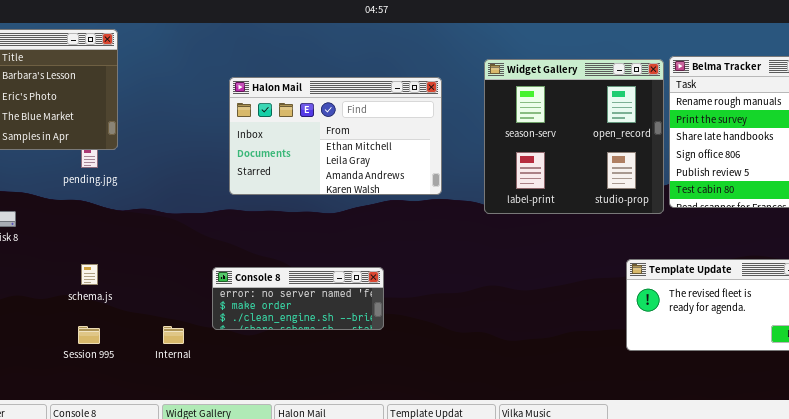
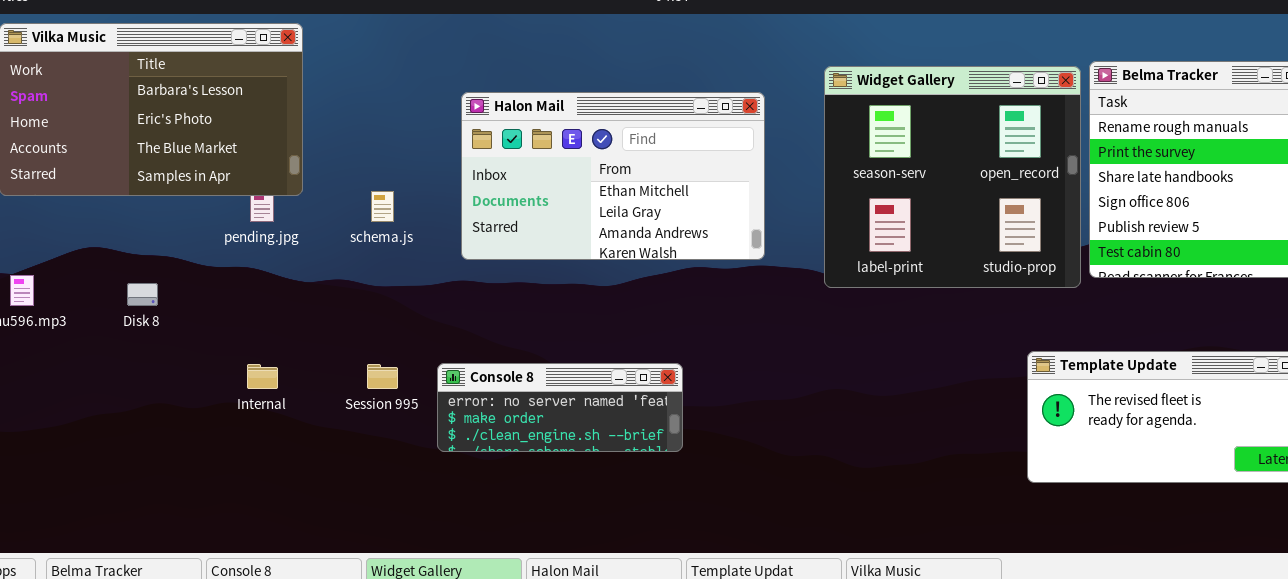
schema.js: [81,264,98,285] -> [371,191,394,222], moved
Session 995: [78,326,100,344] -> [367,364,398,389], moved
Internal: [163,326,184,344] -> [247,364,278,389], moved

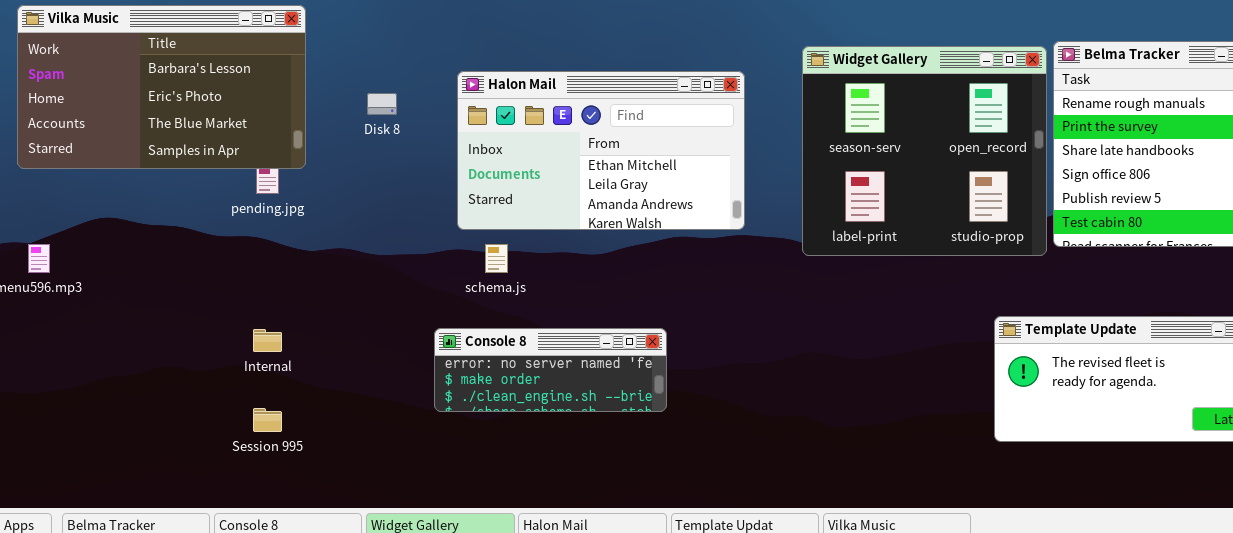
schema.js: [371,191,394,222] -> [485,244,508,273], moved
Disk 8: [127,283,158,306] -> [367,93,397,115], moved
Session 995: [367,364,398,389] -> [253,408,282,432], moved

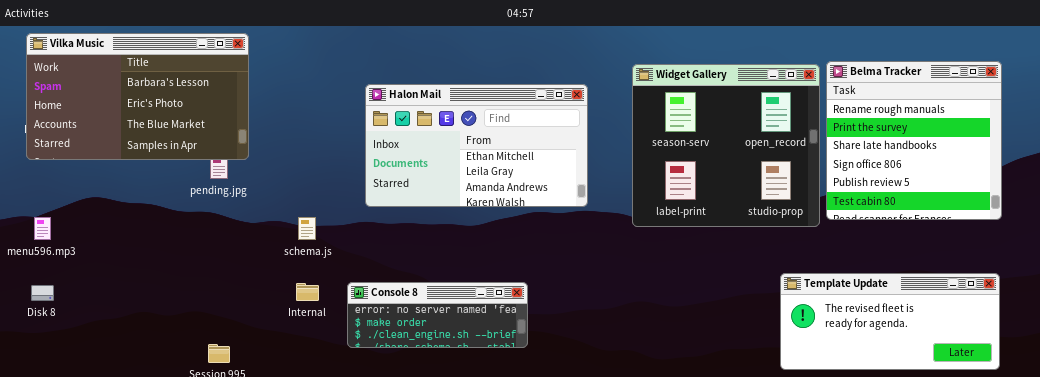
Disk 8: [367,93,397,115] -> [31,285,54,301], moved
schema.js: [485,244,508,273] -> [298,217,316,240], moved
Internal: [253,329,282,352] -> [296,283,319,301], moved

